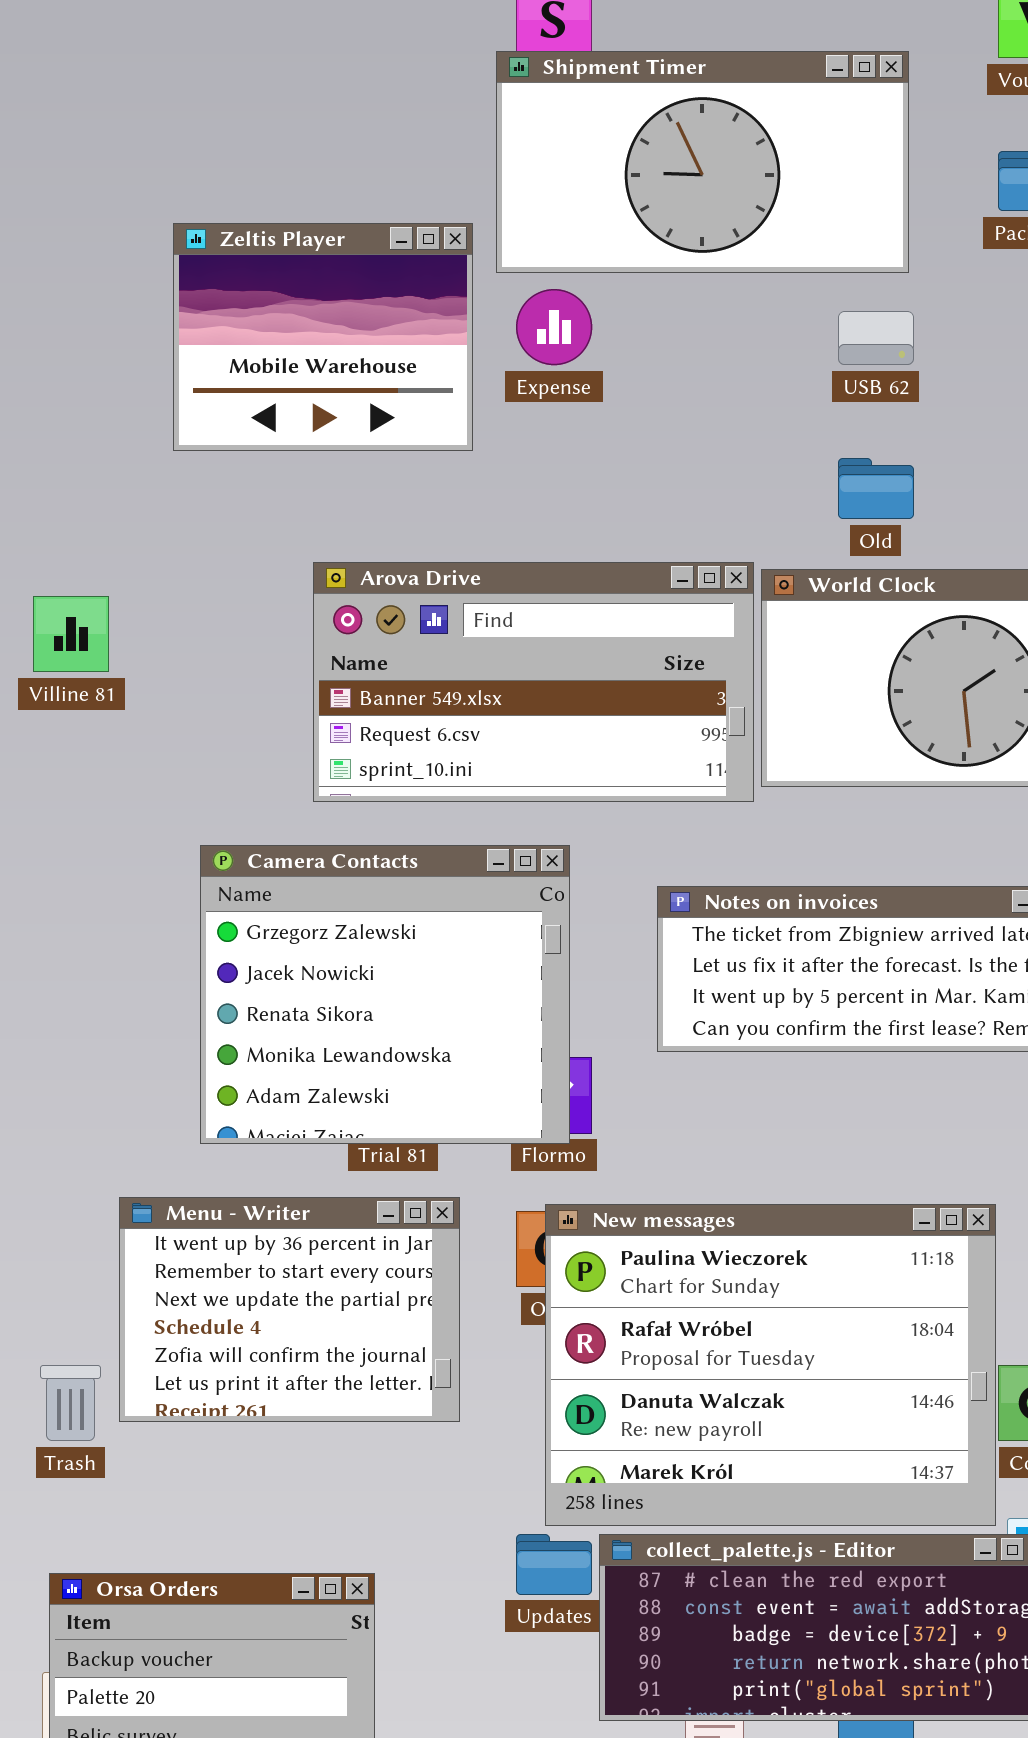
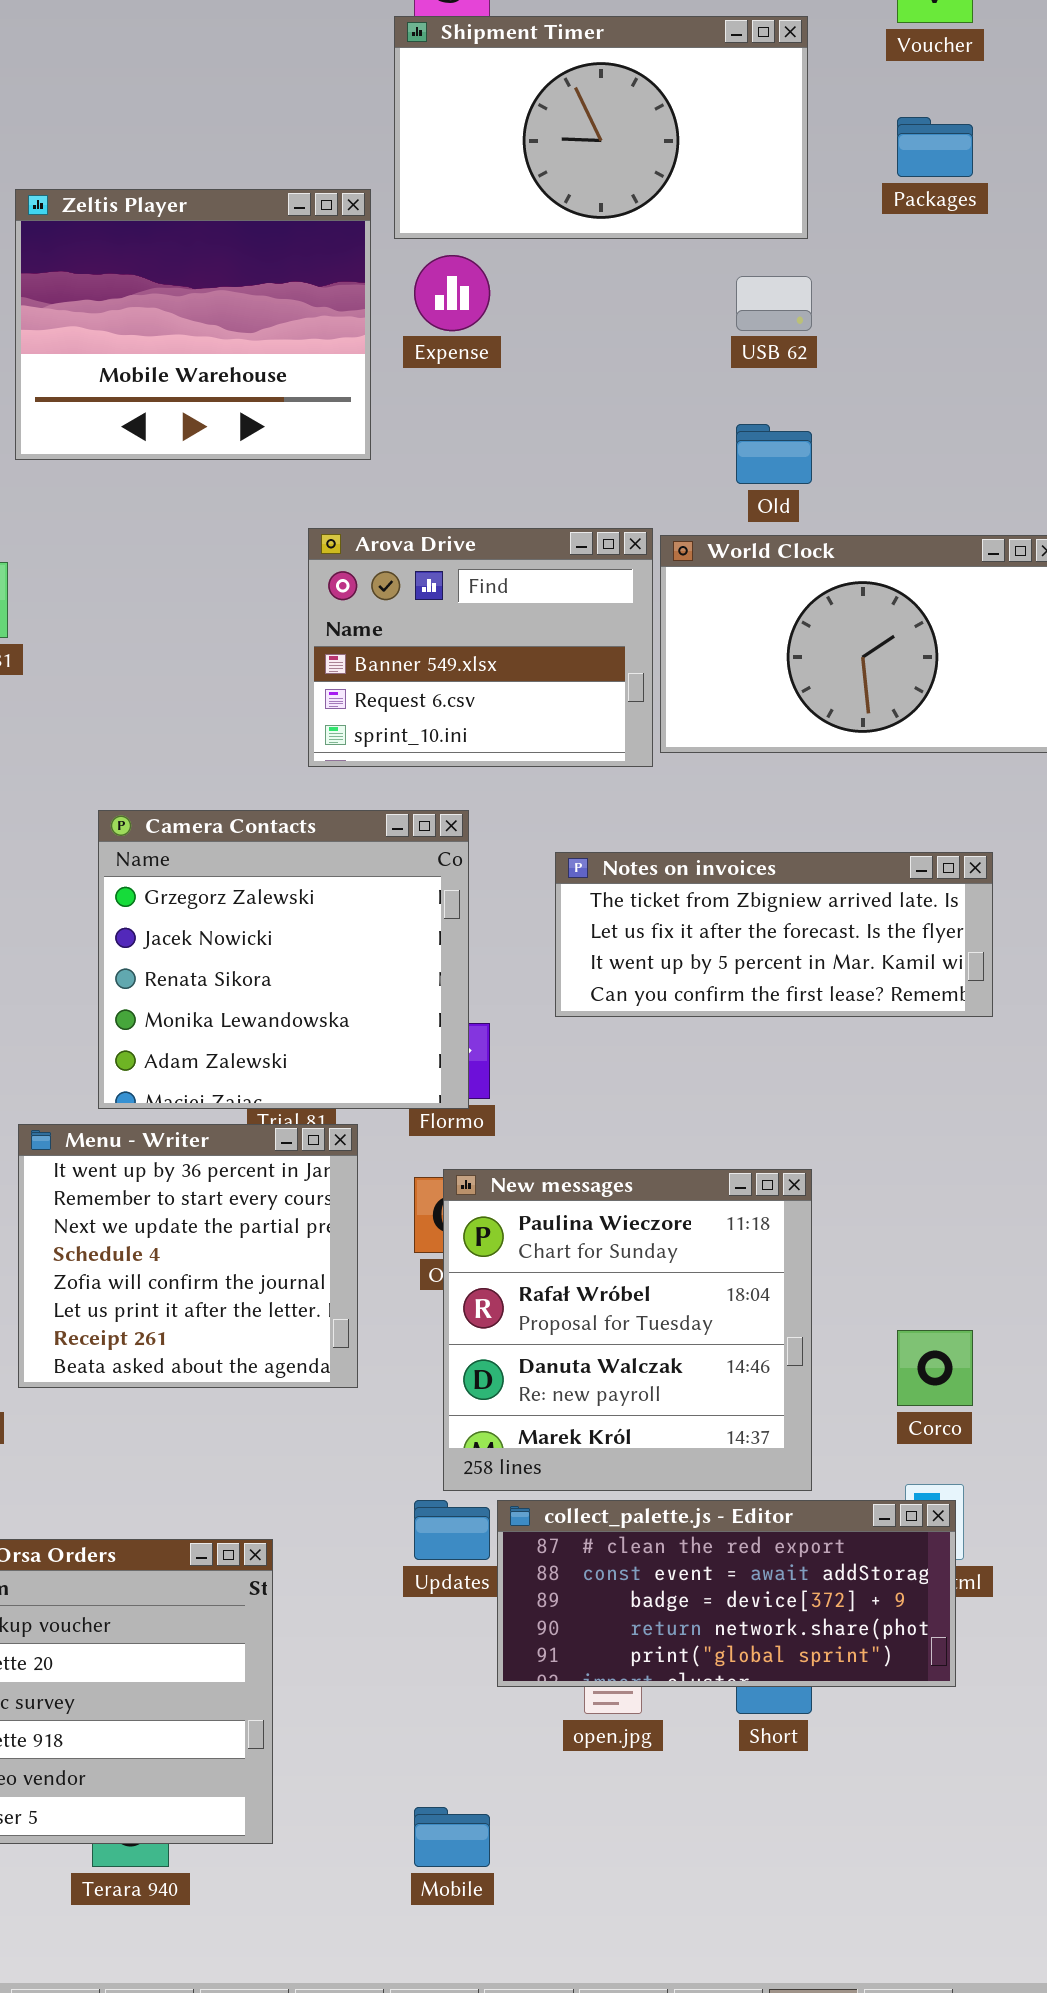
Zeltis Player: [173,223,473,451] -> [15,189,371,460], resized
Arova Drive: [313,562,754,802] -> [308,528,653,767], resized
Menu - Writer: [119,1197,460,1422] -> [18,1124,358,1388], resized
New messages: [545,1204,996,1526] -> [443,1169,812,1491], resized

